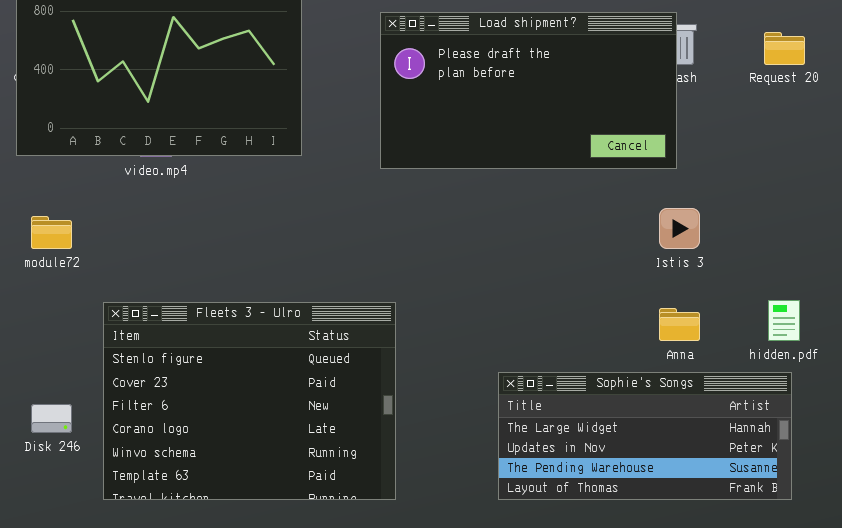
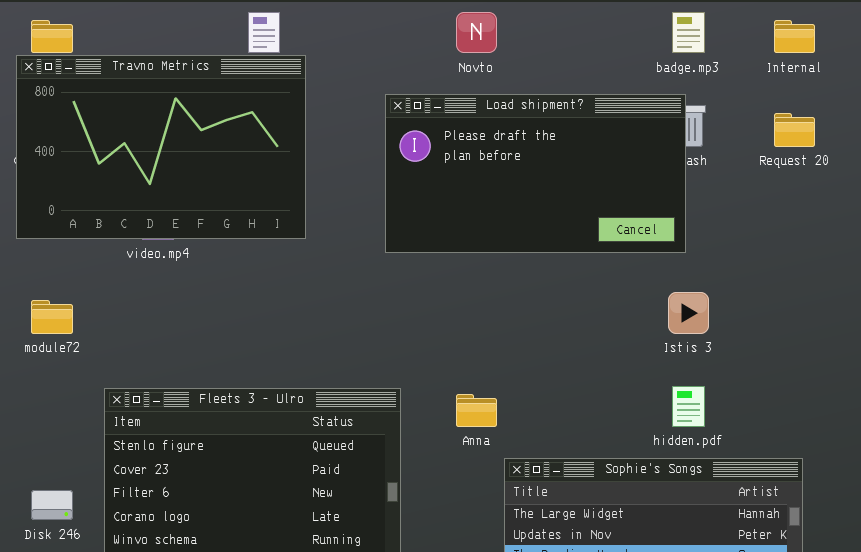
hidden.pdf: [768,300,800,341] -> [672,386,705,427], moved
Anna: [659,308,700,341] -> [456,394,497,427], moved

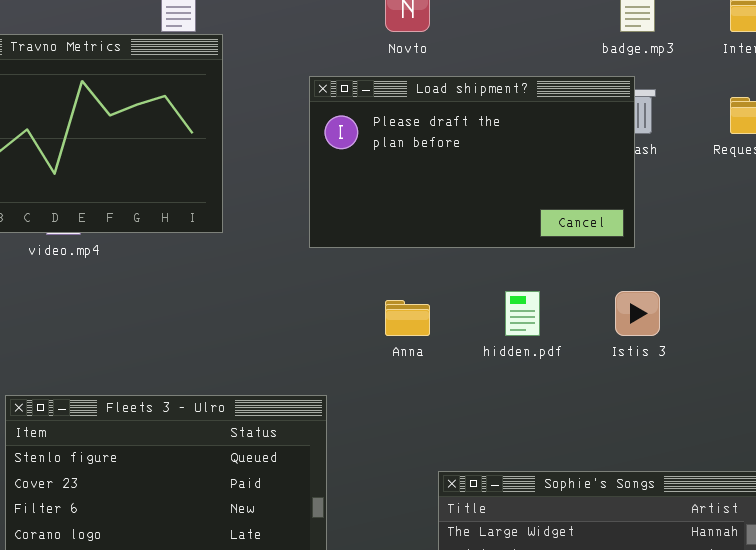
hidden.pdf: [672,386,705,427] -> [505,291,540,336], moved
Anna: [456,394,497,427] -> [385,300,430,336], moved

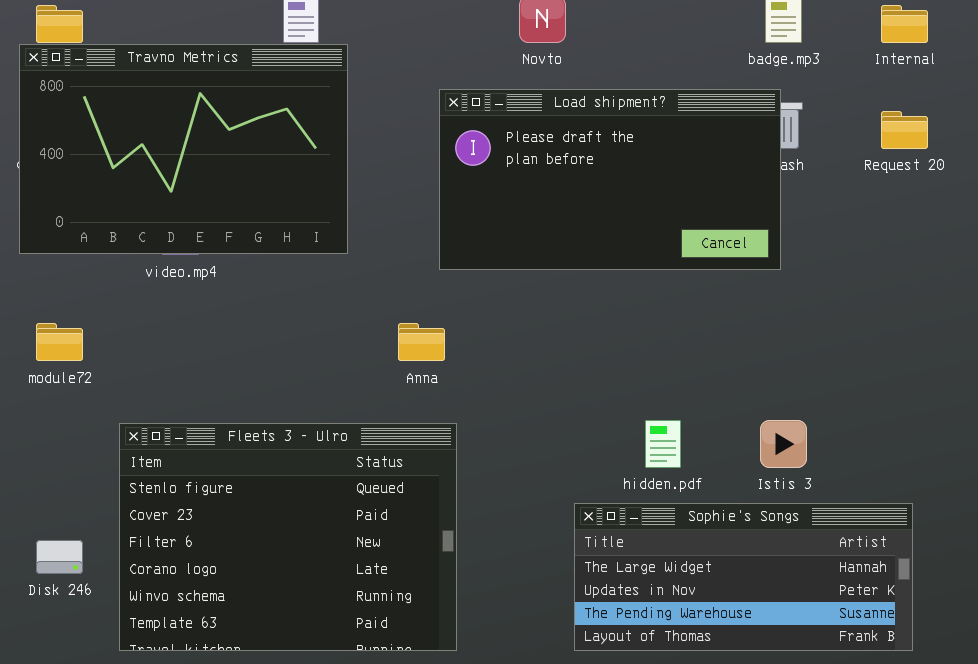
hidden.pdf: [505,291,540,336] -> [645,420,681,468], moved
Istis 3: [615,291,660,336] -> [760,420,807,468], moved
Anna: [385,300,430,336] -> [398,323,445,361], moved

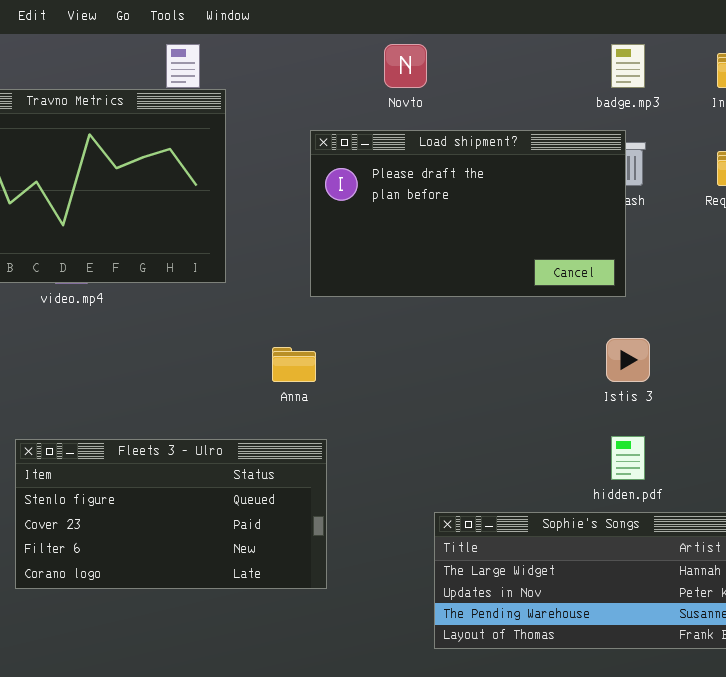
hidden.pdf: [645,420,681,468] -> [611,436,645,480], moved
Istis 3: [760,420,807,468] -> [606,338,650,382], moved
Fleets 3 - Ulro: [119,423,457,651] -> [15,439,327,589], resized

